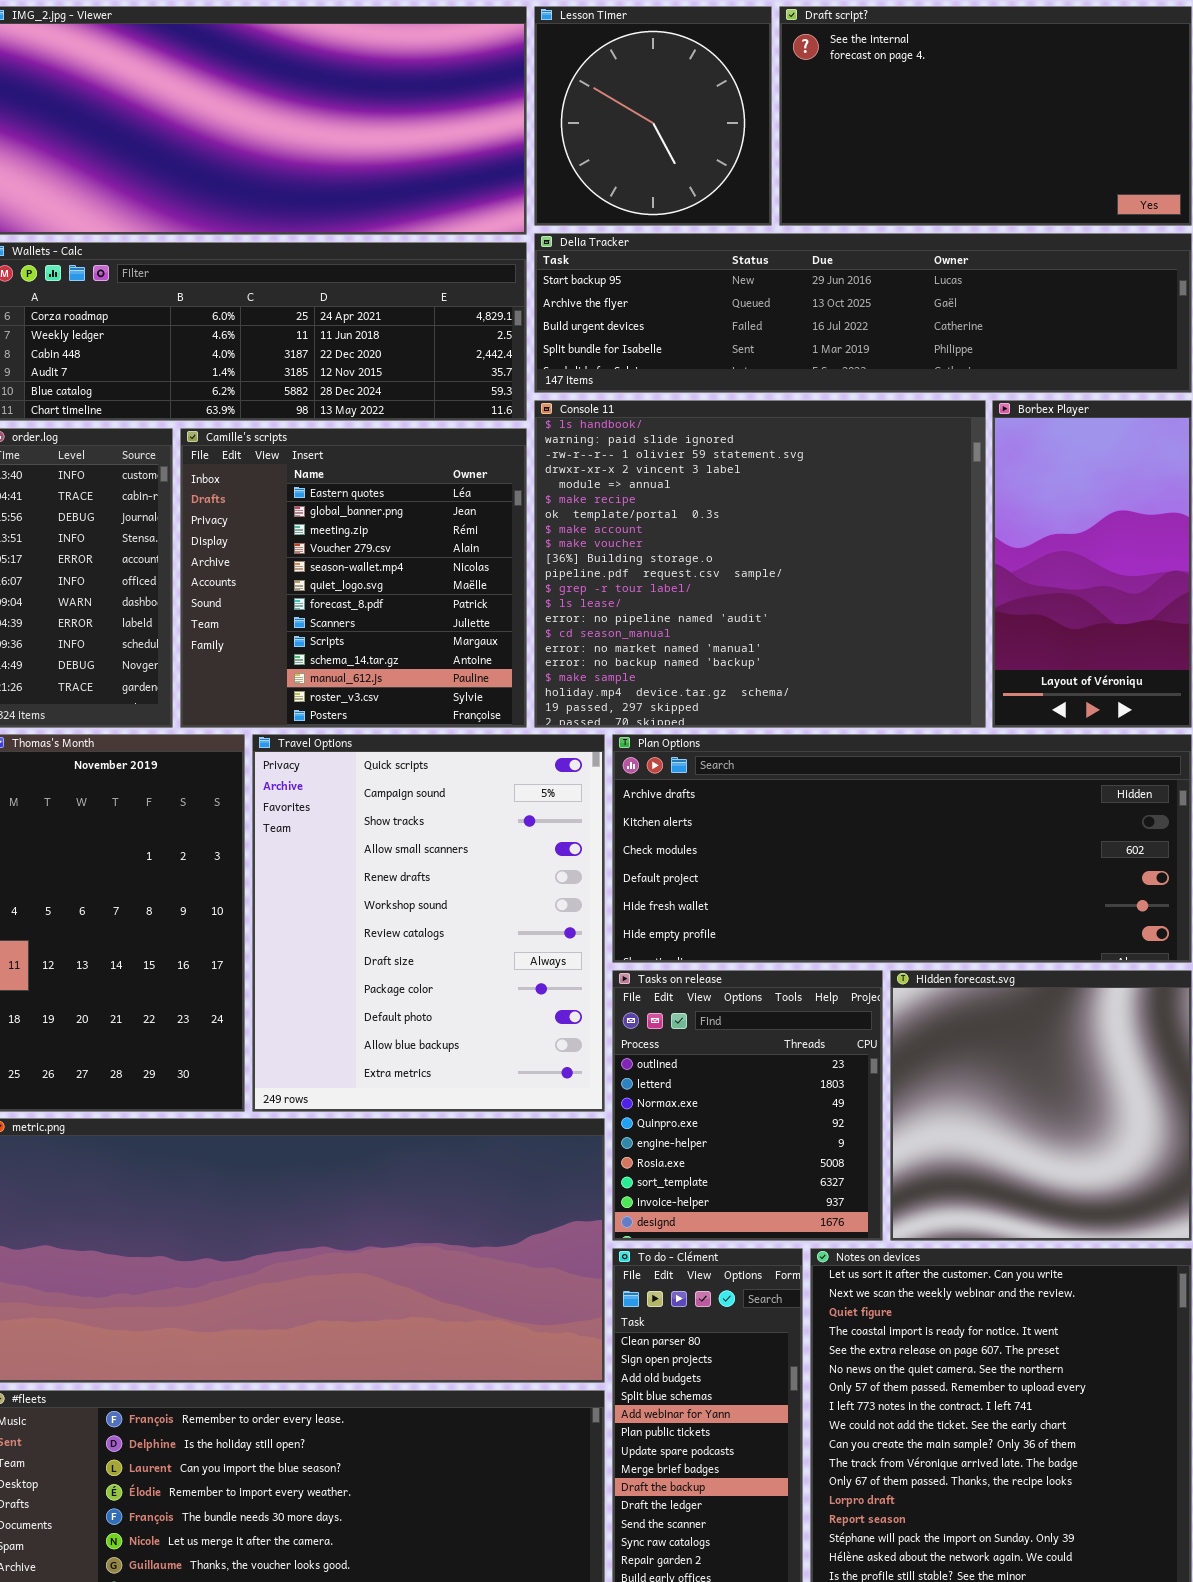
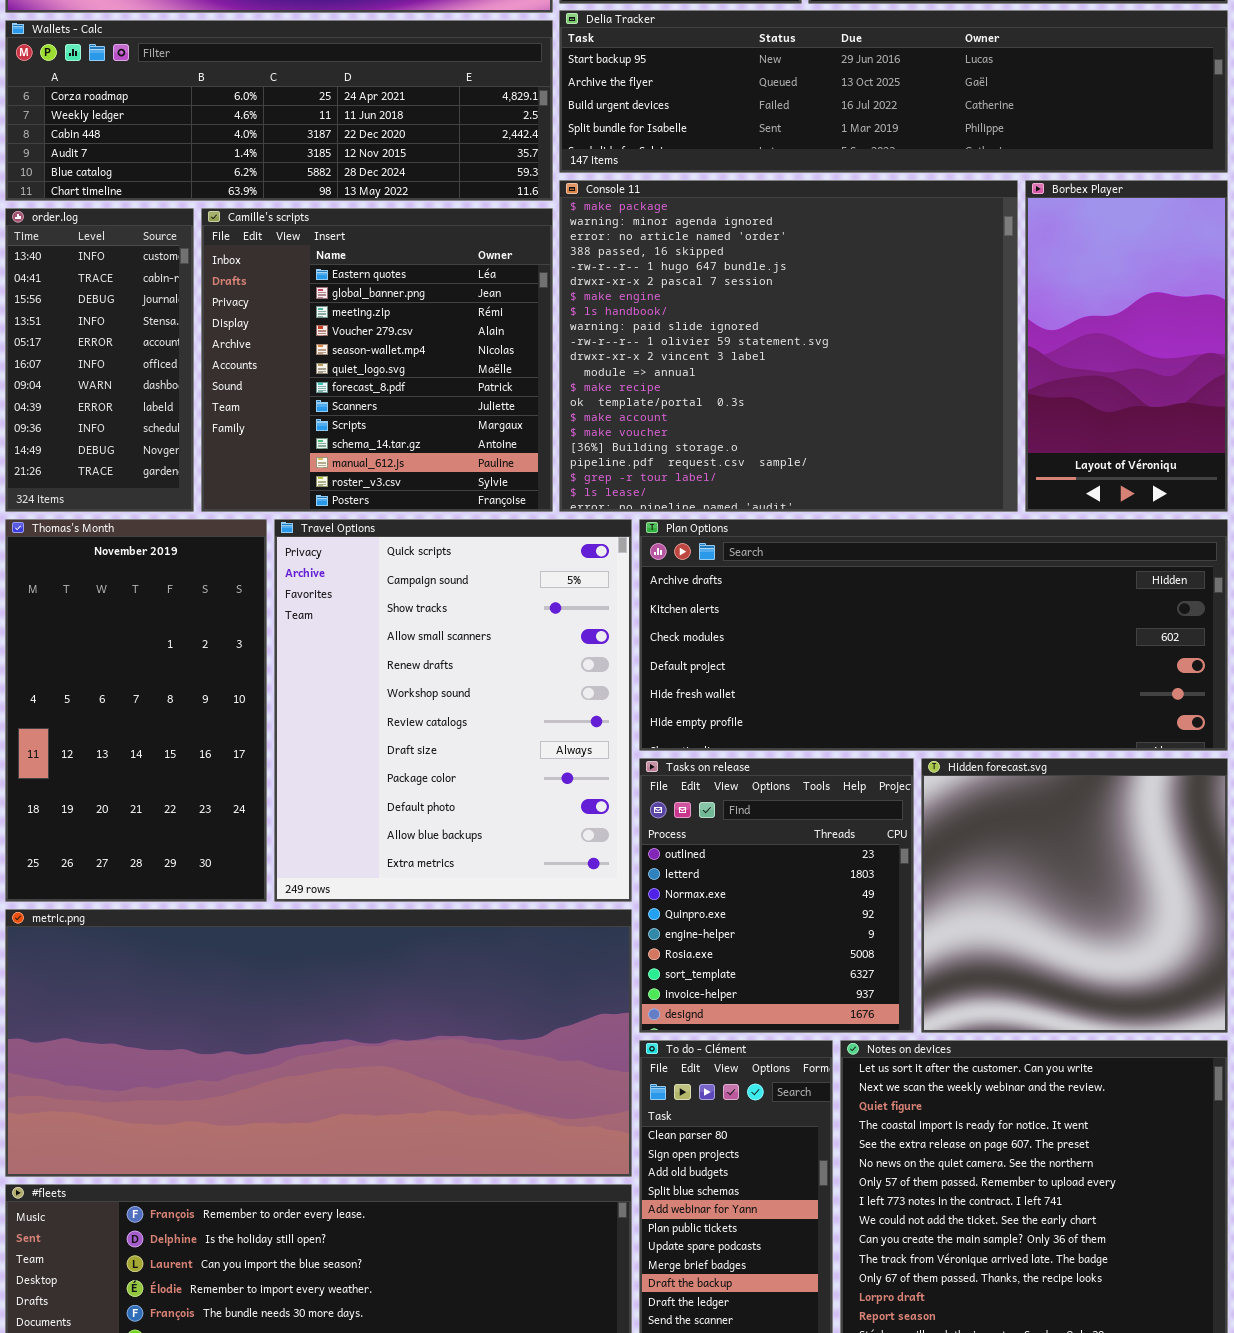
Console 11: [534,400,986,728] -> [559,180,1018,512], scrolled up 7 rows

